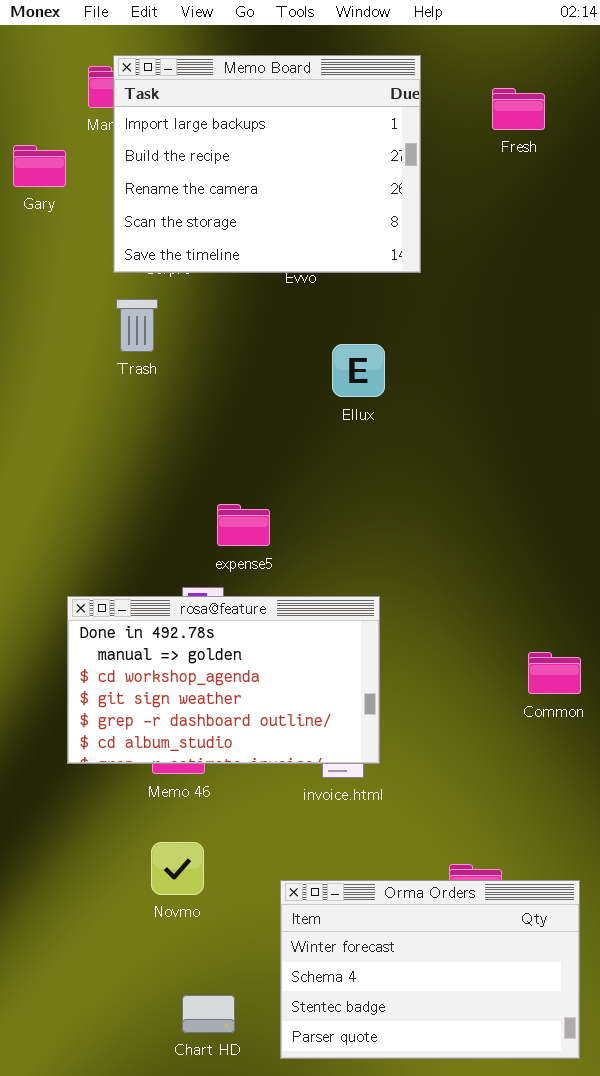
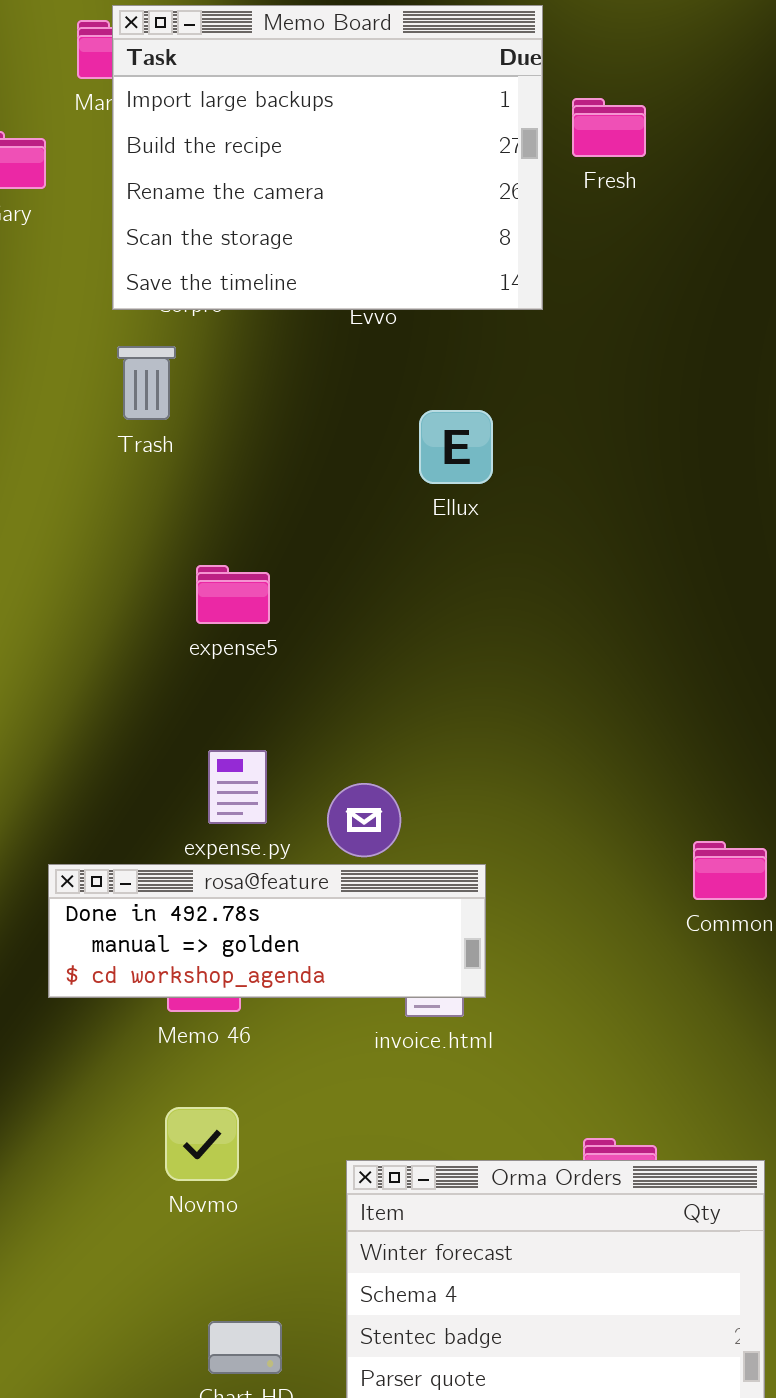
Fresh: [492,88,545,130] -> [572,98,646,157], moved
expense5: [217,504,270,546] -> [196,565,270,624], moved
rosa@feature: [67,596,380,764] -> [48,864,486,998], resized

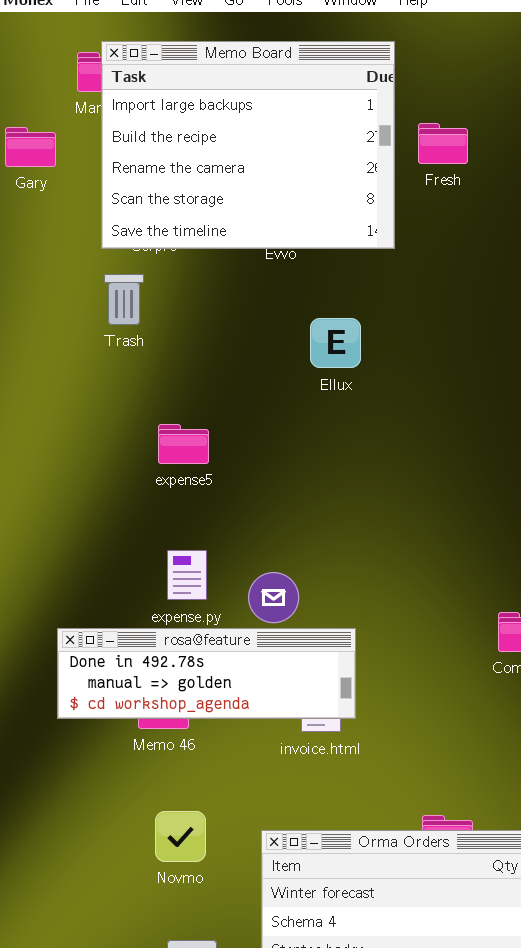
Fresh: [572,98,646,157] -> [418,123,468,164], moved
Novmo: [165,1107,239,1181] -> [155,811,206,862], moved

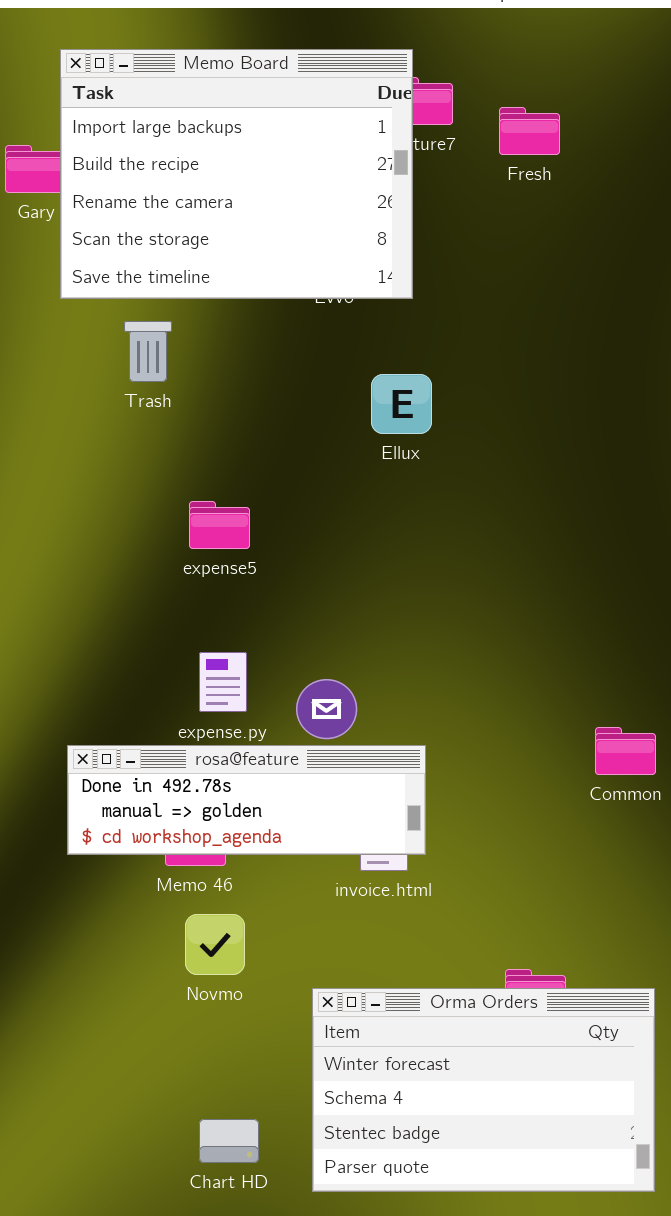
Memo Board: [101,41,395,249] -> [60,49,413,299], moved
Fresh: [418,123,468,164] -> [499,107,560,155], moved
Novmo: [155,811,206,862] -> [185,914,245,975], moved

